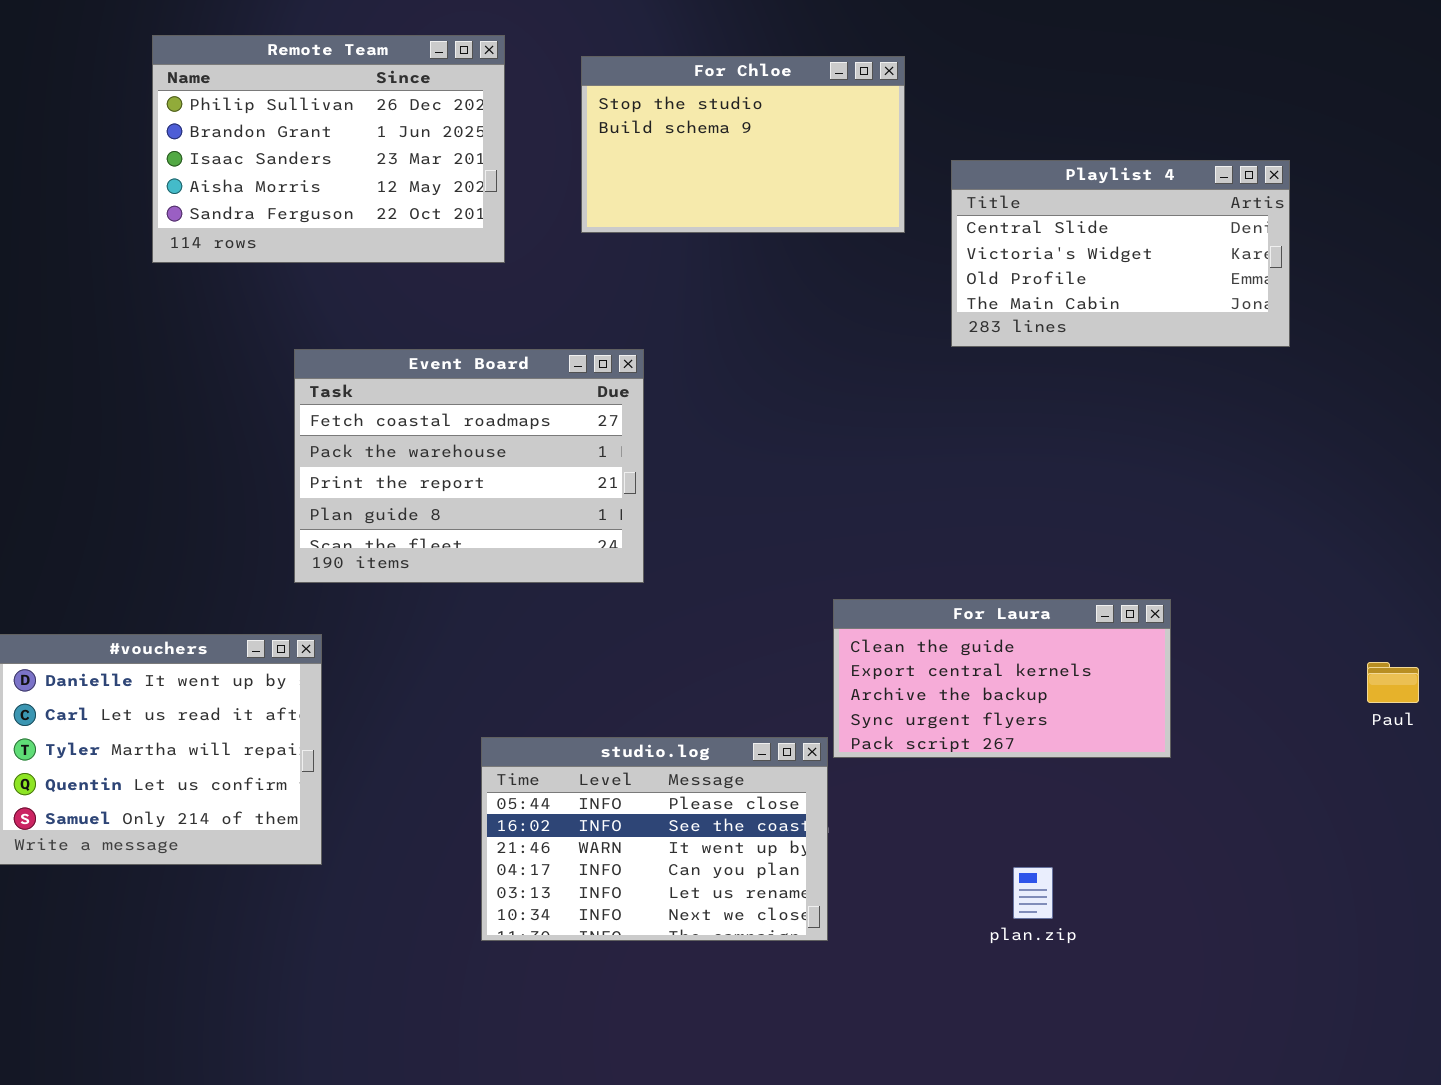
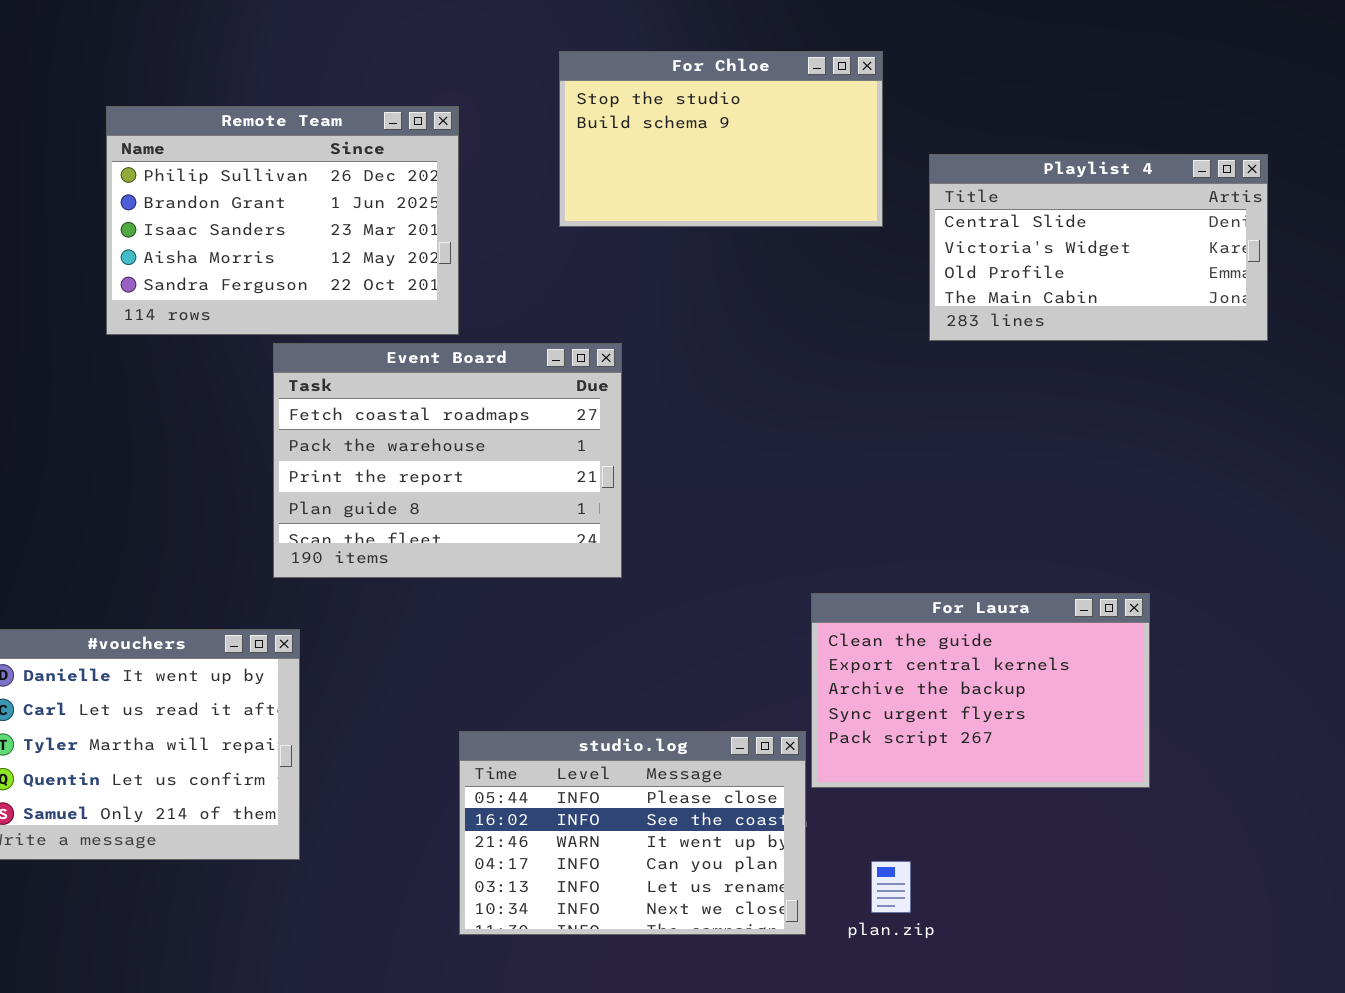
Remote Team: [152,35,505,263] -> [106,106,459,335], moved
For Laura: [833,599,1171,758] -> [811,593,1150,788], resized
plan.zip: [1013,867,1053,919] -> [871,861,911,913], moved

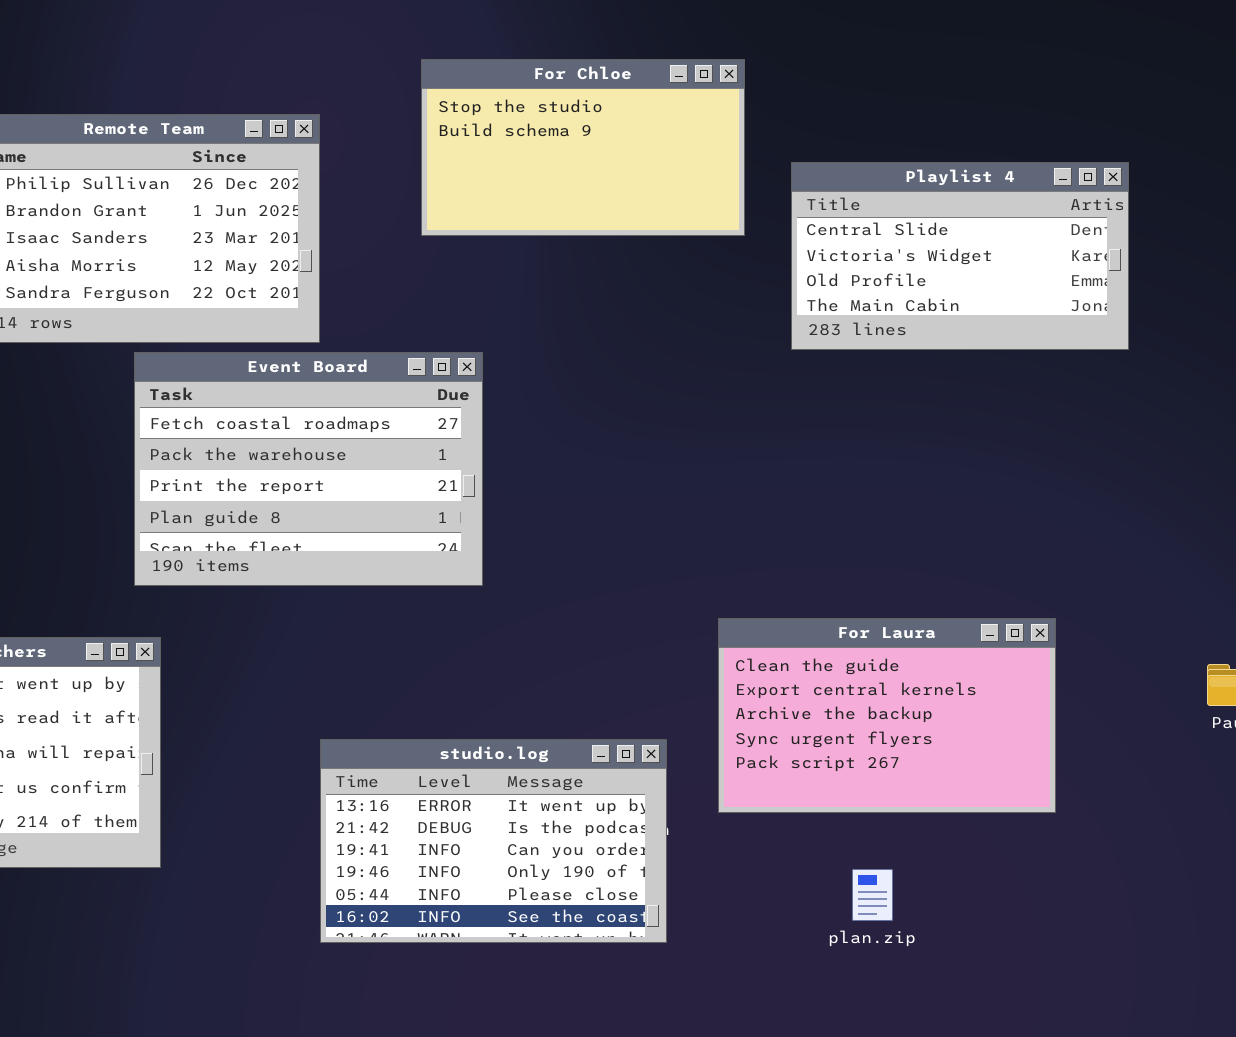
For Laura: [811,593,1150,788] -> [718,618,1056,813], moved
studio.log: [459,731,806,935] -> [320,739,667,943], scrolled up 4 rows
plan.zip: [871,861,911,913] -> [852,869,893,921], moved

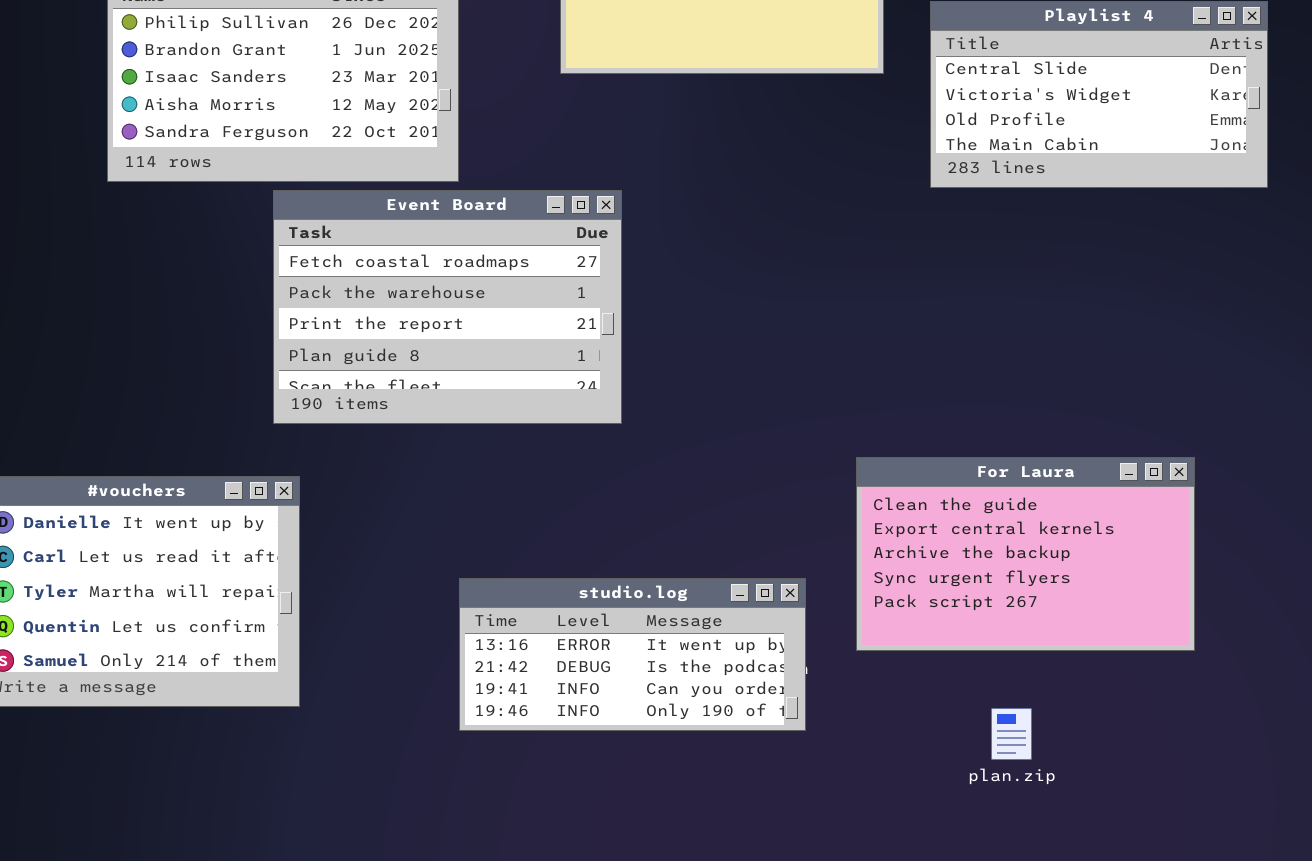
studio.log: [320,739,667,943] -> [459,578,806,731], resized

